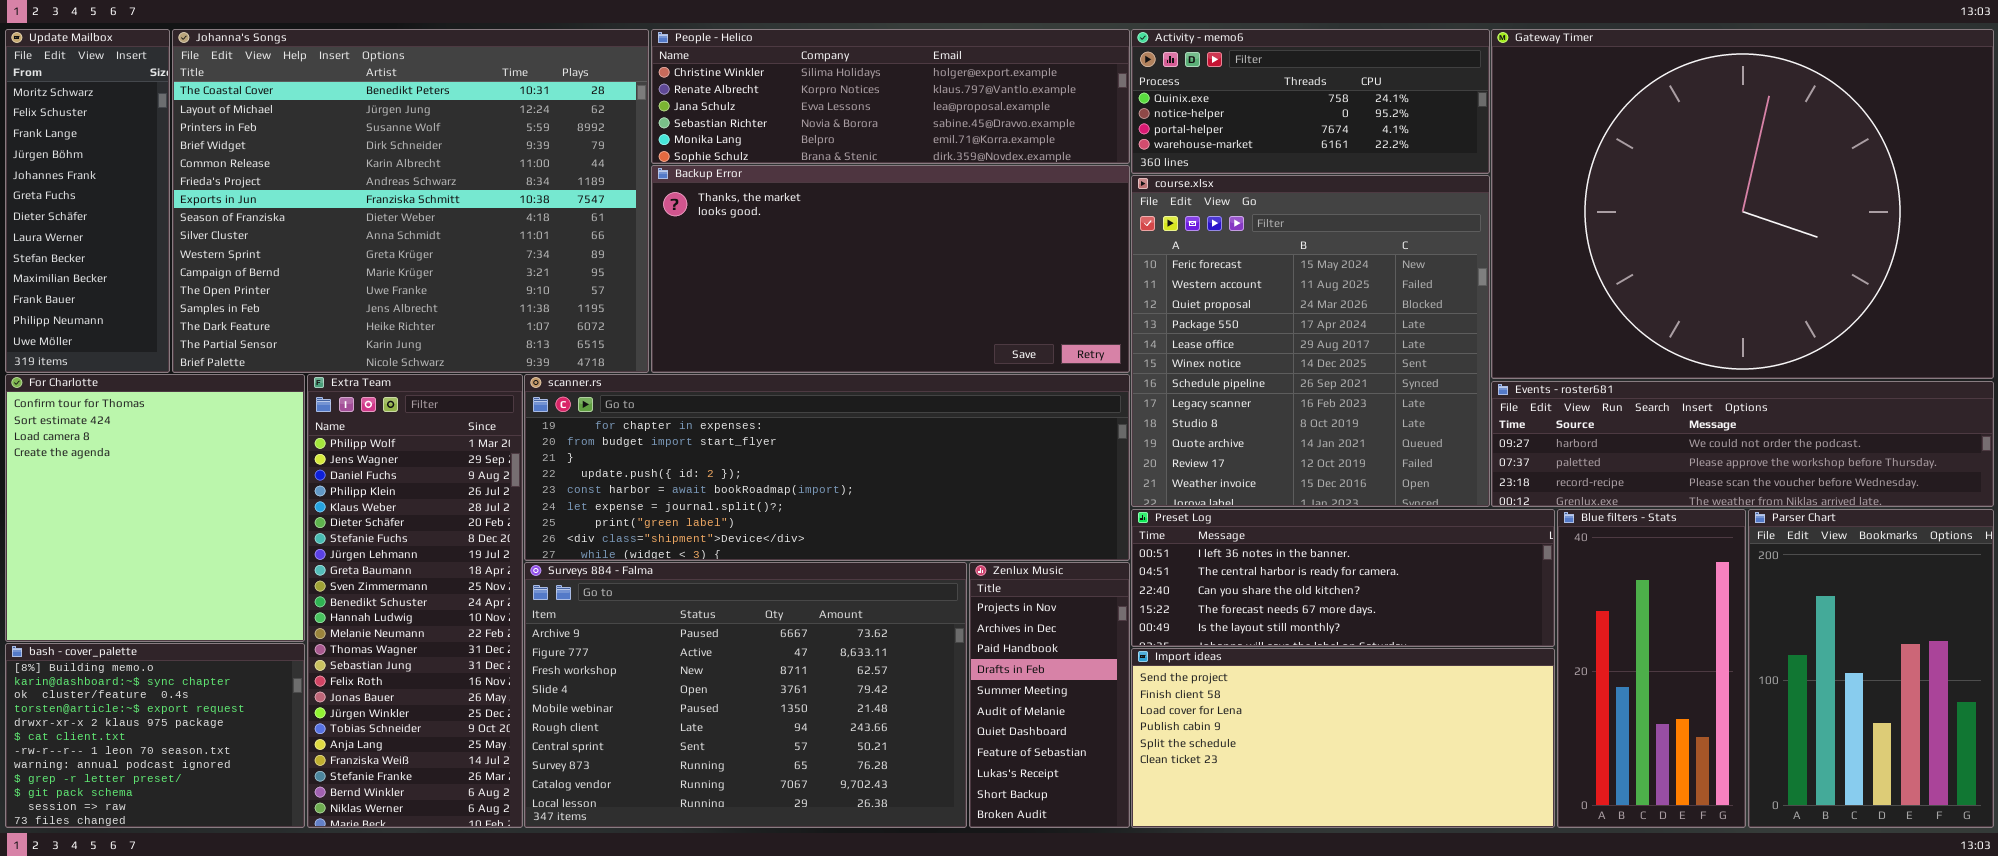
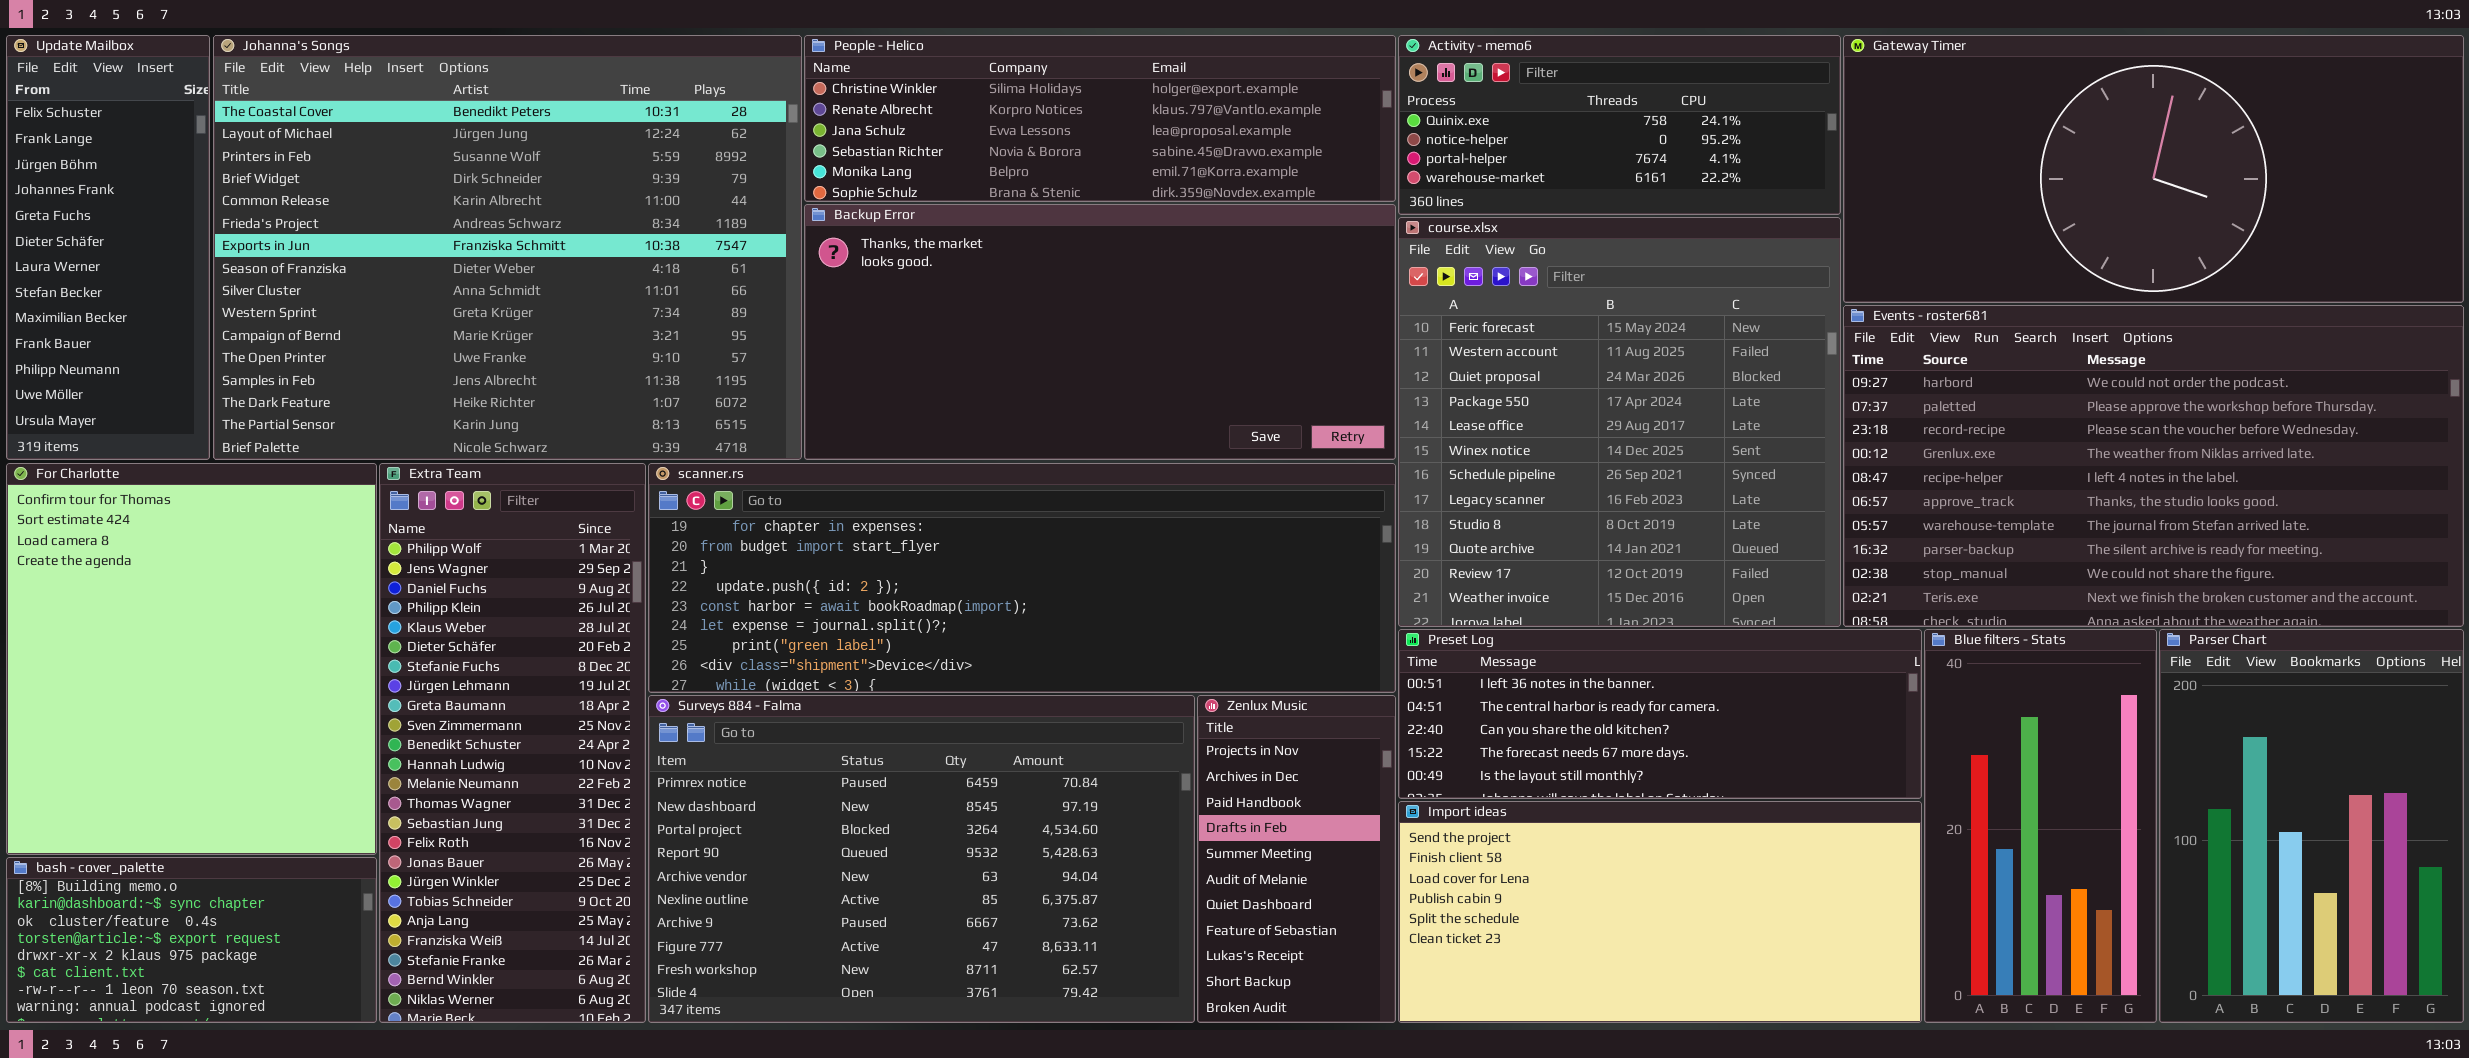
Update Mailbox: [5,29,170,373] -> [6,35,210,460], scrolled down 1 row
Gateway Timer: [1491,29,1994,379] -> [1843,35,2464,303], resized
For Charlotte: [5,374,305,642] -> [6,463,377,855], resized
Events - roster681: [1491,381,1994,507] -> [1843,305,2464,627], resized
Surveys 884 - Falma: [524,562,967,828] -> [648,695,1195,1023], scrolled up 6 rows
bash - cover_palette: [5,643,305,828] -> [6,857,377,1023], resized

